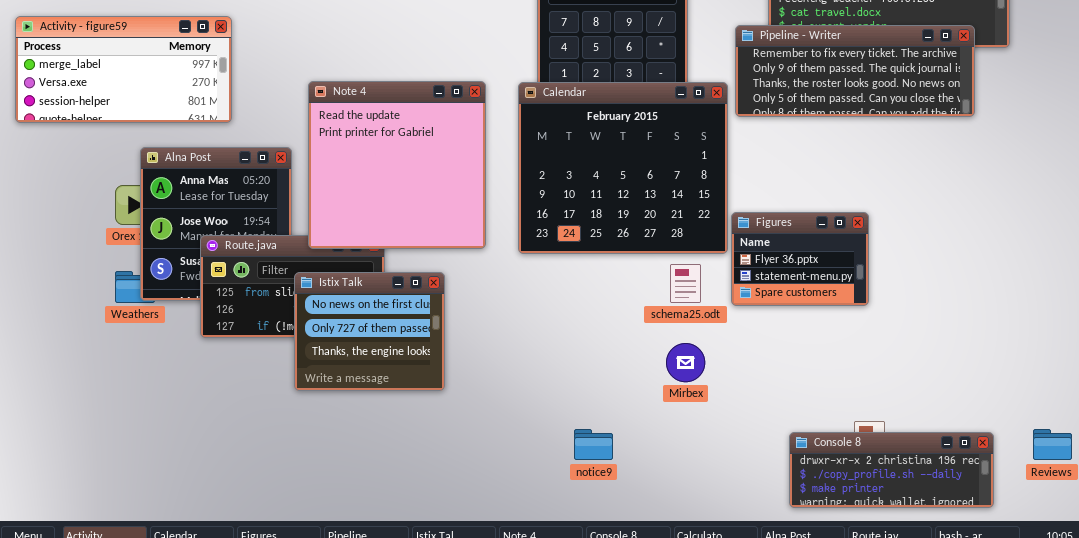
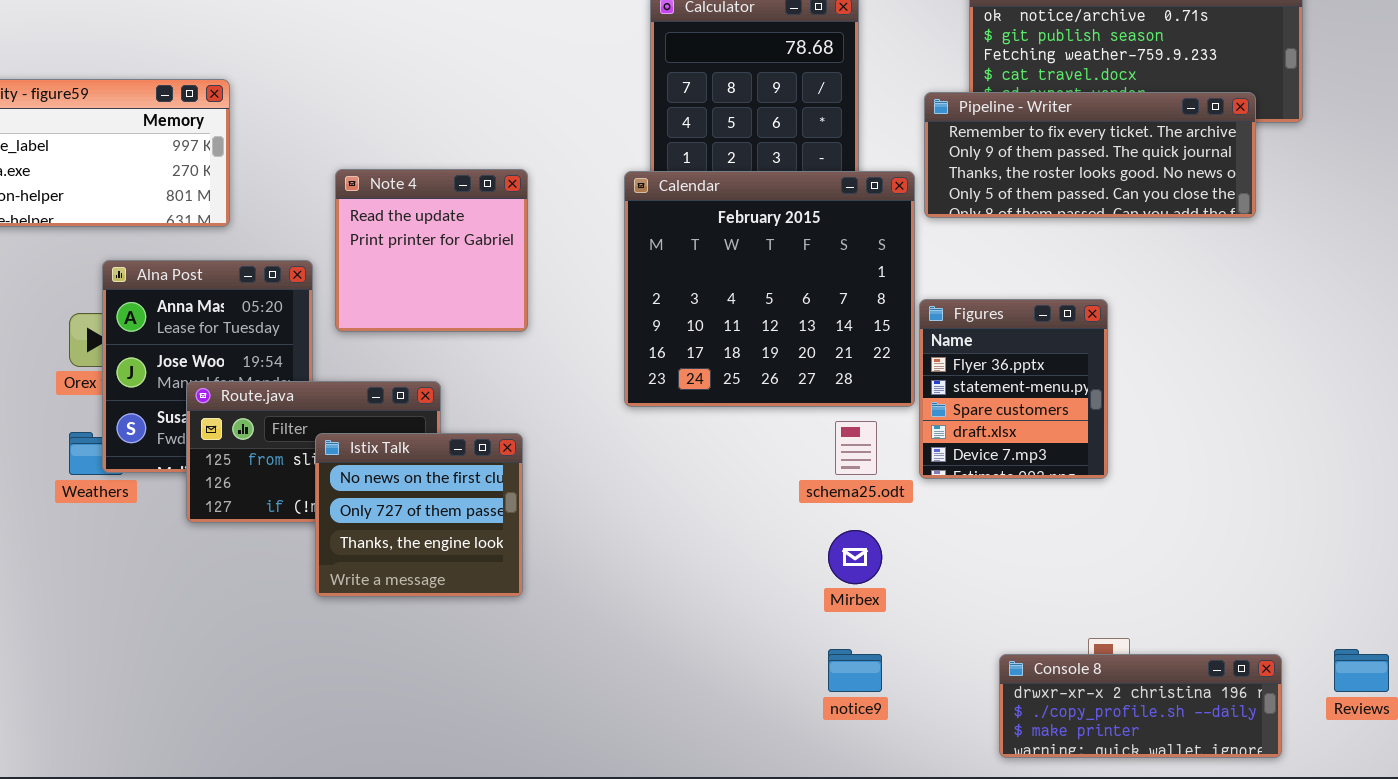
Note 4: [308,81,486,249] -> [335,169,528,332], resized
Figures: [731,212,869,306] -> [919,299,1108,479], resized
notice9: [574,429,613,460] -> [828,649,882,692], moved

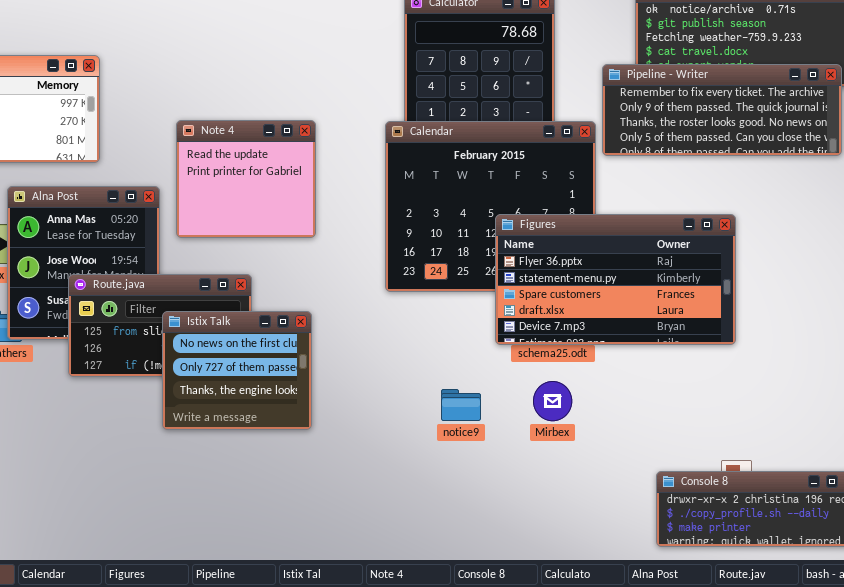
Figures: [919,299,1108,479] -> [495,214,736,345], resized
notice9: [828,649,882,692] -> [441,389,481,421], moved

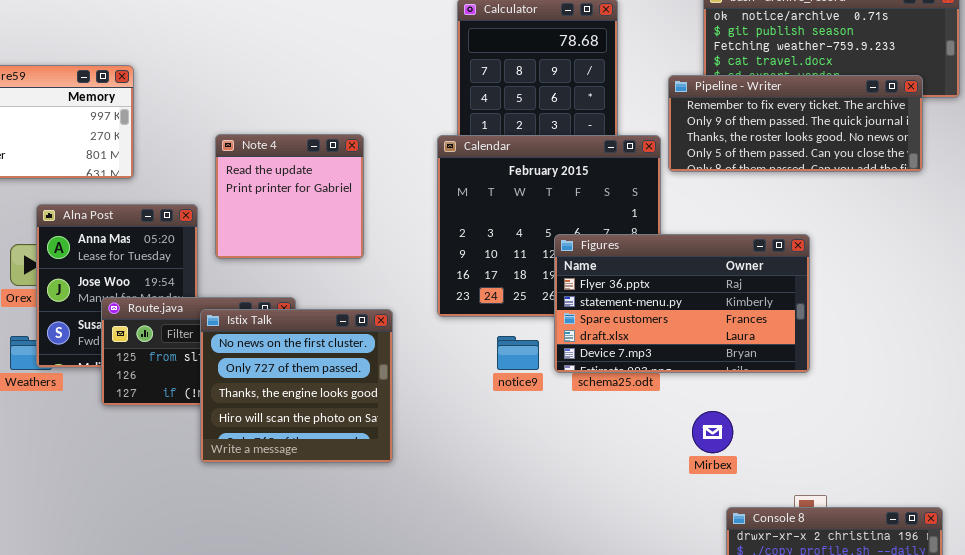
Istix Talk: [162,311,312,430] -> [200,309,393,463], resized
Mirbex: [533,381,572,421] -> [692,411,733,453], moved
notice9: [441,389,481,421] -> [497,336,539,370], moved

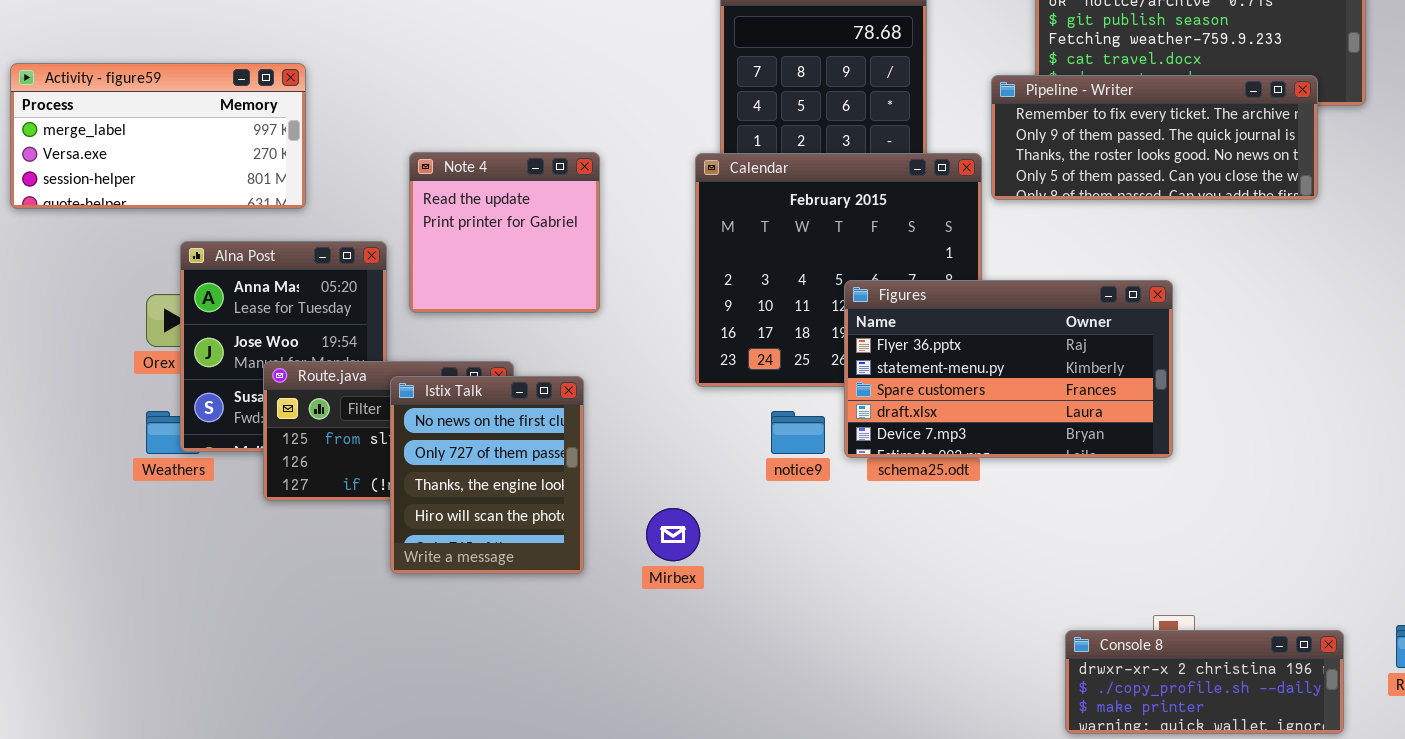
Istix Talk: [200,309,393,463] -> [390,376,584,574], resized
Mirbex: [692,411,733,453] -> [646,508,700,561], moved

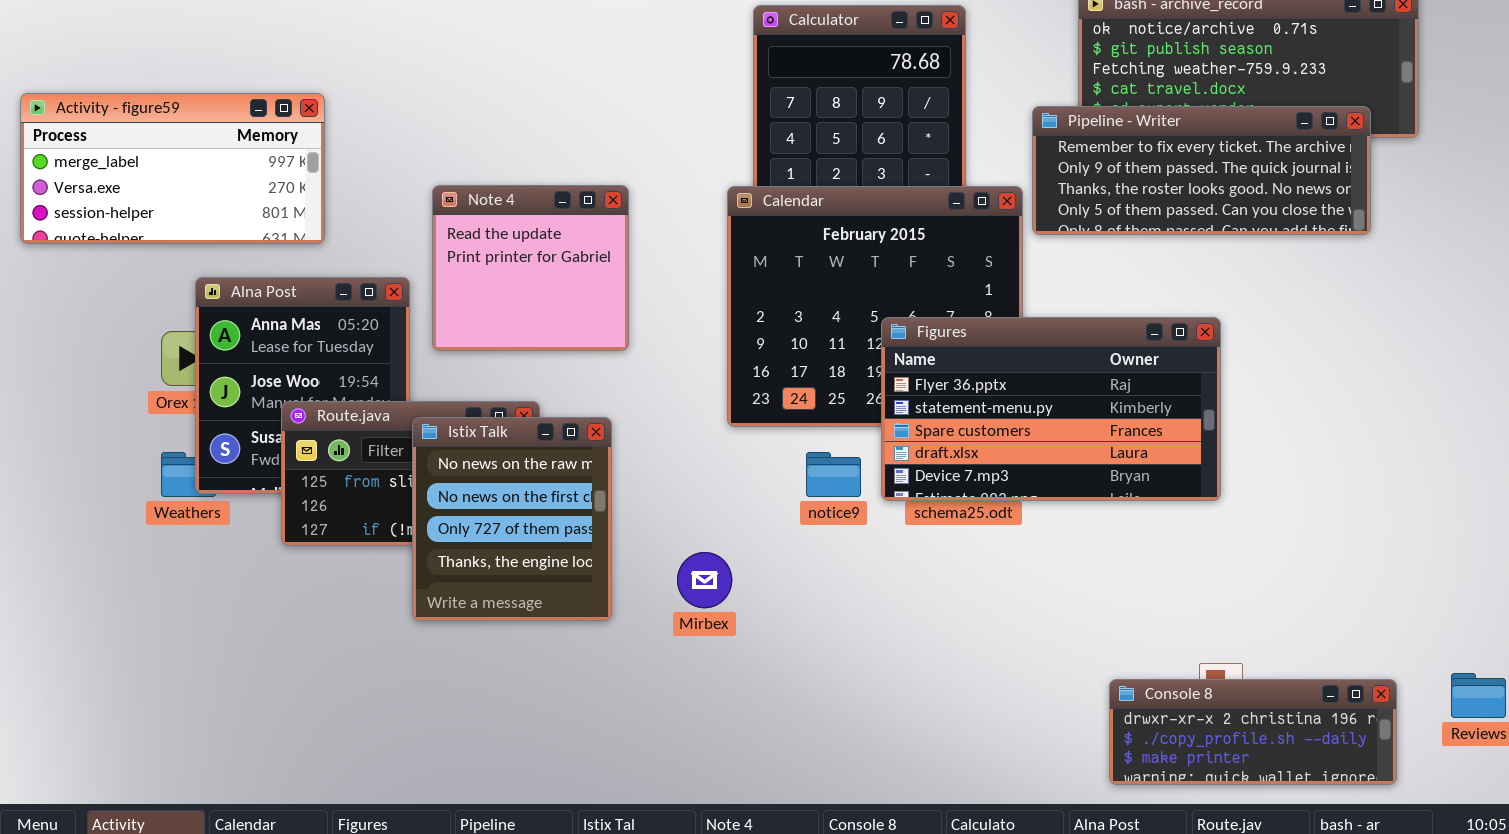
Istix Talk: [390,376,584,574] -> [412,417,612,621], scrolled up 1 row

